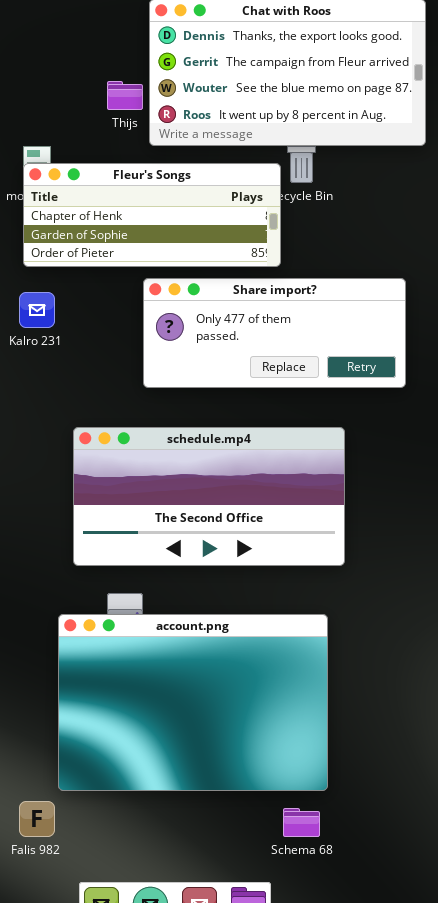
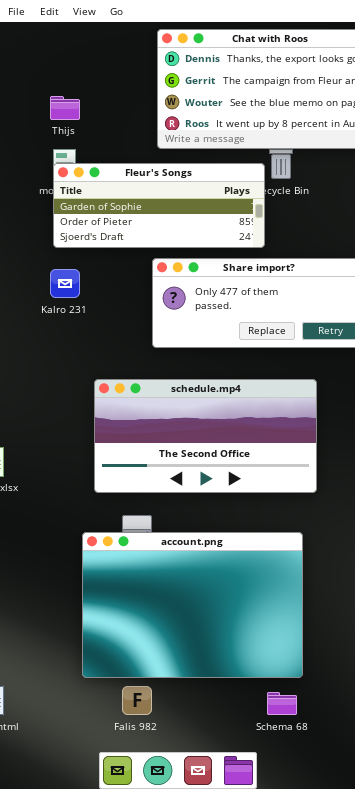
Thijs: [107,81,143,110] -> [50,96,80,120], moved
Fleur's Songs: [23,163,281,267] -> [53,163,265,248], scrolled down 1 row
Falis 982: [19,801,55,837] -> [122,686,152,715], moved

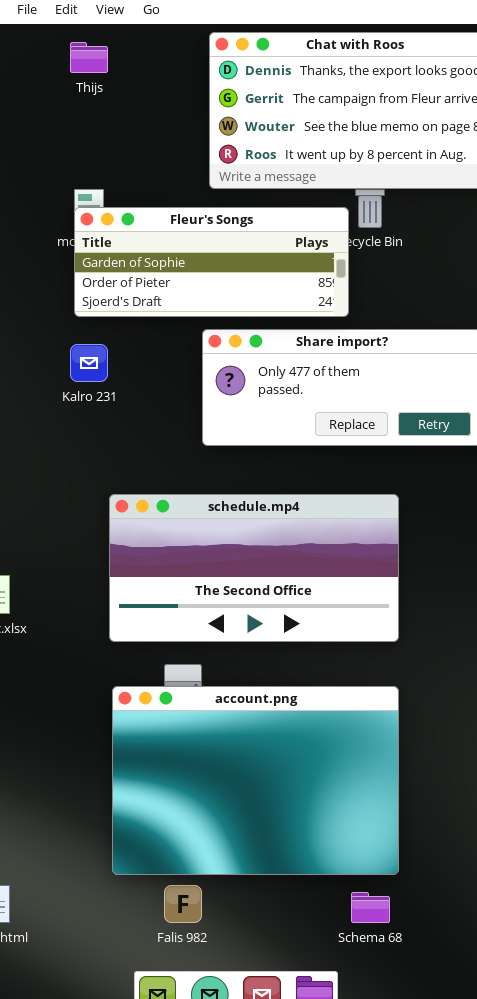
Thijs: [50,96,80,120] -> [70,42,108,73], moved
schedule.mp4: [94,379,317,493] -> [109,494,399,642], moved

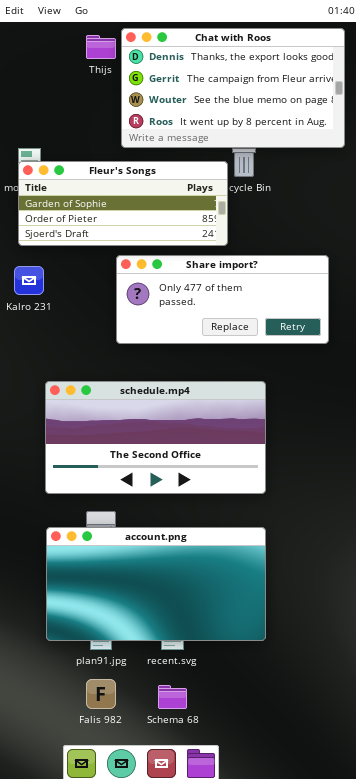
Thijs: [70,42,108,73] -> [86,35,116,59], moved
account.png: [112,686,399,875] -> [46,527,266,641], resized
Schema 68: [351,892,390,923] -> [158,685,187,709], moved

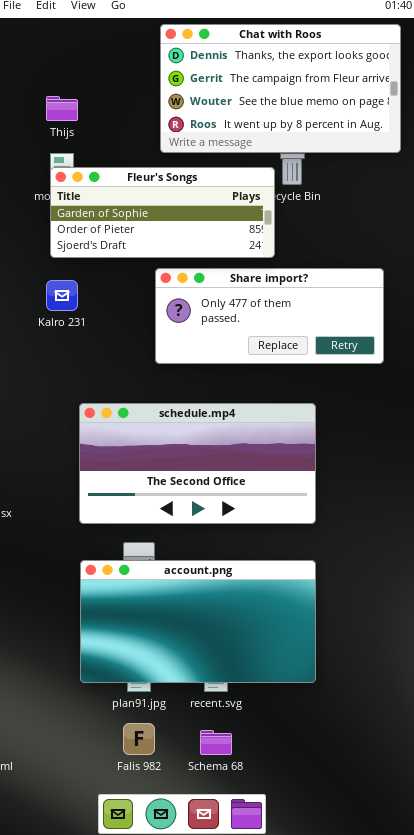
Thijs: [86,35,116,59] -> [46,96,78,121], moved

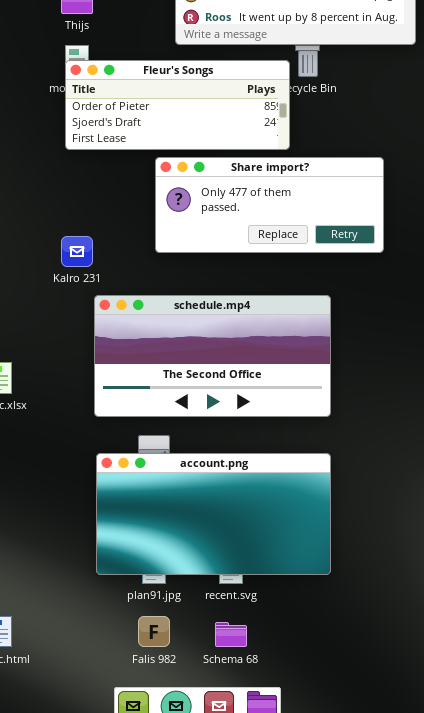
Fleur's Songs: [50,167,275,258] -> [65,60,290,150], scrolled down 1 row
Share import?: [155,268,384,364] -> [155,157,384,253], moved
Kalro 231: [46,280,78,311] -> [61,236,93,267], moved

